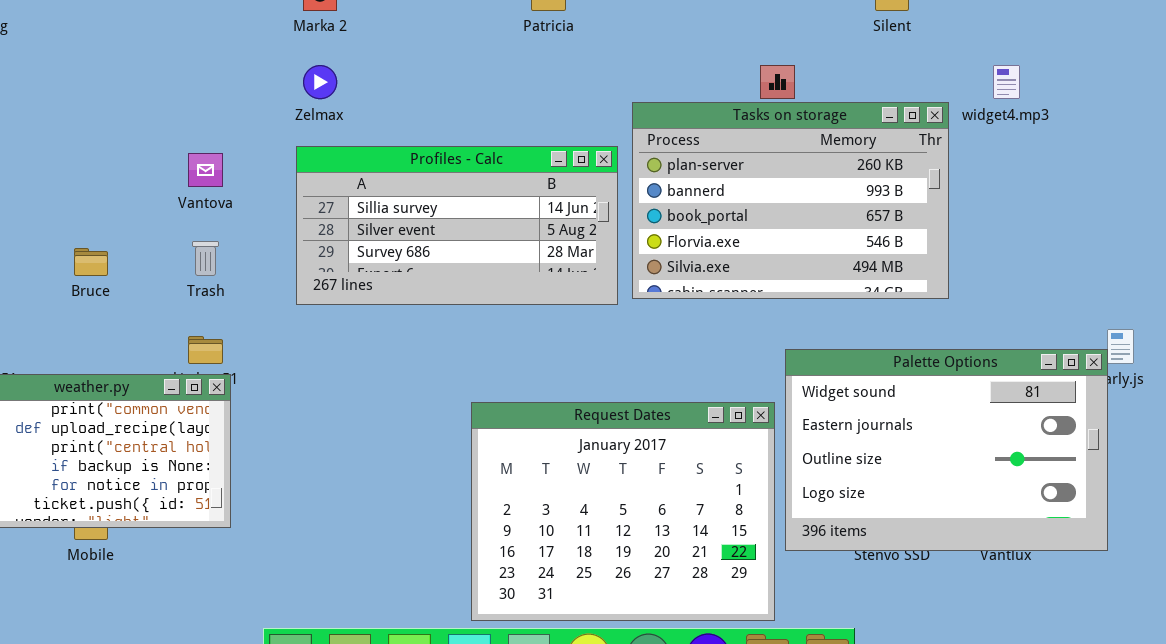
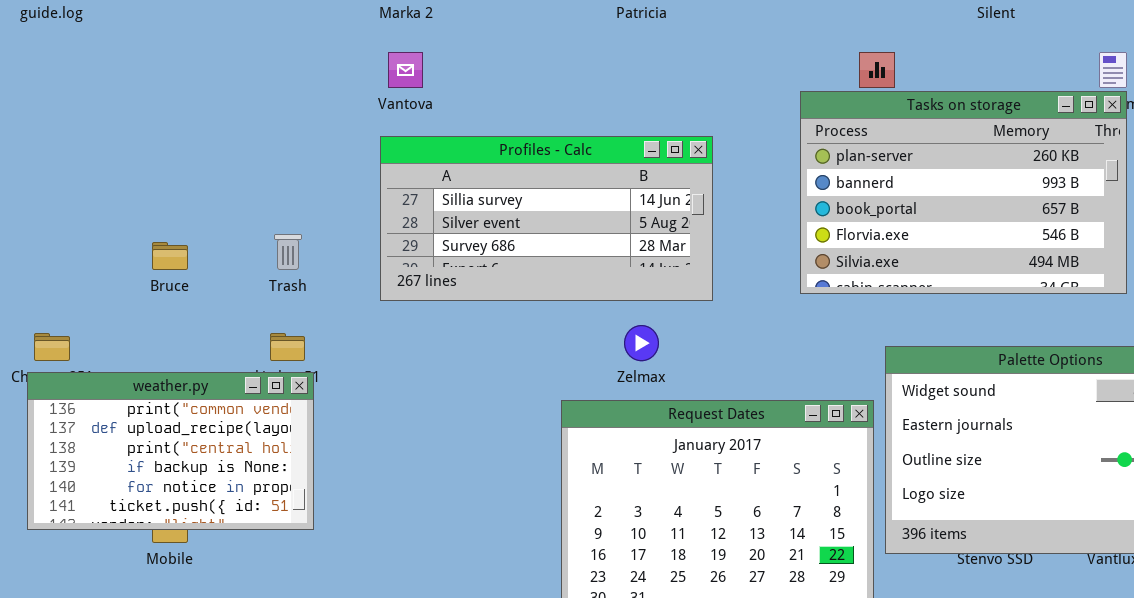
Zelmax: [303,65,337,99] -> [624,325,659,361], moved
Tasks on storage: [632,102,949,299] -> [800,91,1127,294], moved
Vantova: [188,153,223,187] -> [388,52,423,88], moved

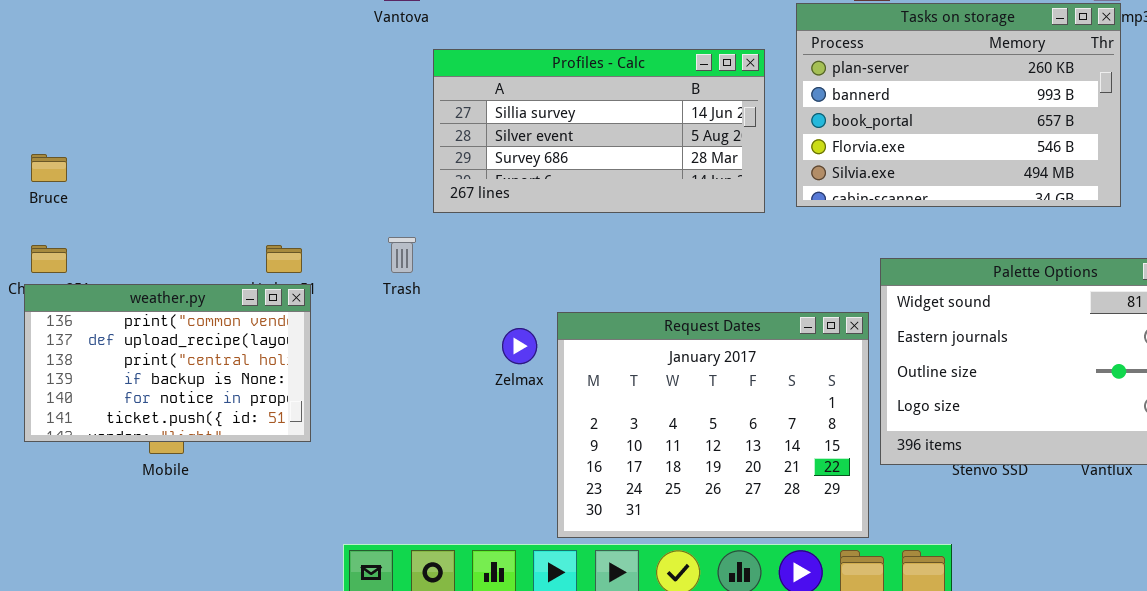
Profiles - Calc: [380,136,713,301] -> [433,49,765,213], moved
Trash: [274,234,302,270] -> [388,237,416,273], moved
Bruce: [152,242,188,270] -> [31,154,67,182], moved
Zelmax: [624,325,659,361] -> [502,328,537,364], moved

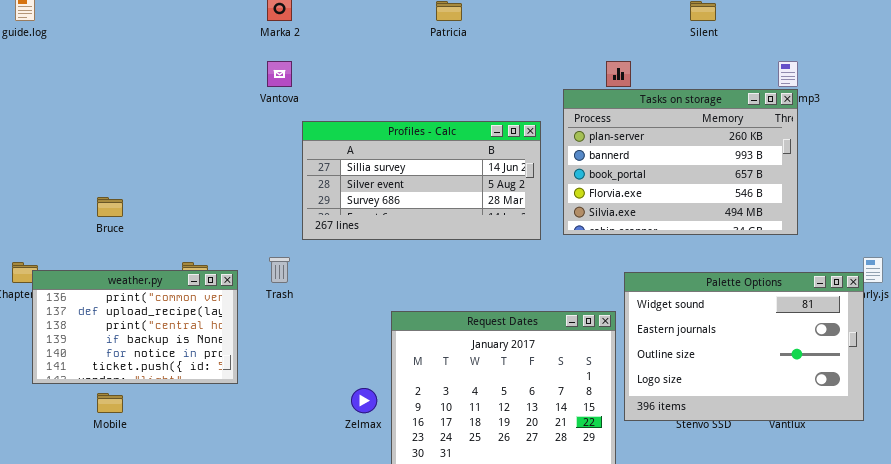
Bruce: [31,154,67,182] -> [97,197,123,217], moved
weather.py: [24,284,311,442] -> [32,270,238,384], moved
Zelmax: [502,328,537,364] -> [351,388,377,413], moved

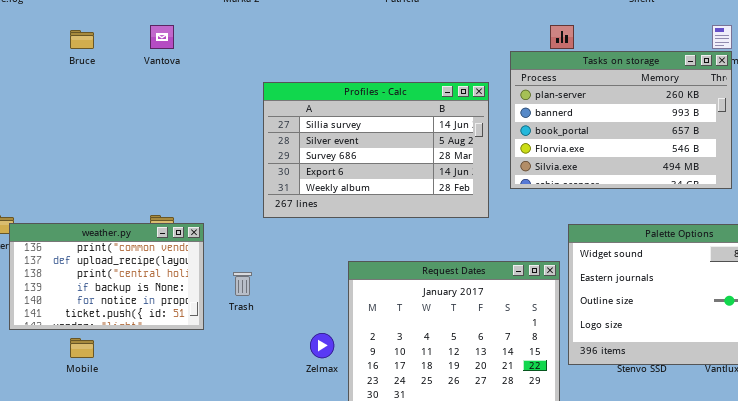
Vantova: [267,61,292,87] -> [150,25,174,49], moved
Profiles - Calc: [302,121,541,240] -> [263,82,489,218], resized
Bruce: [97,197,123,217] -> [70,30,94,49], moved
Trash: [269,257,290,283] -> [233,272,252,296], moved

